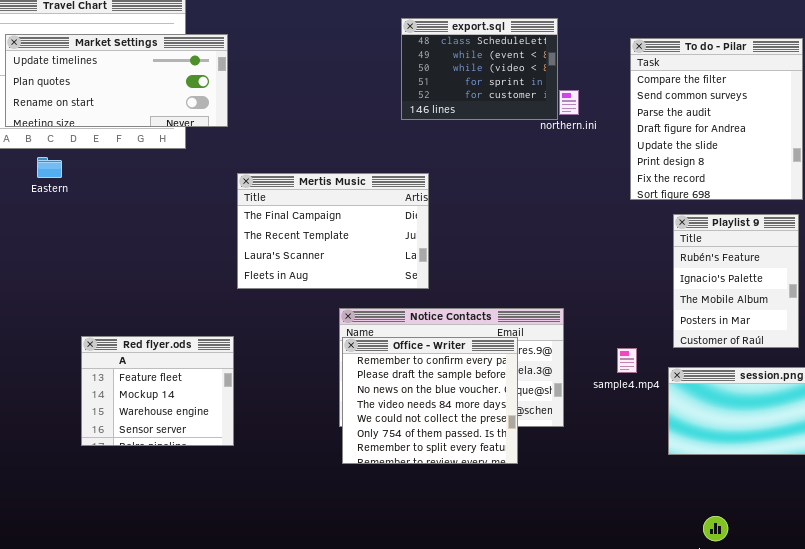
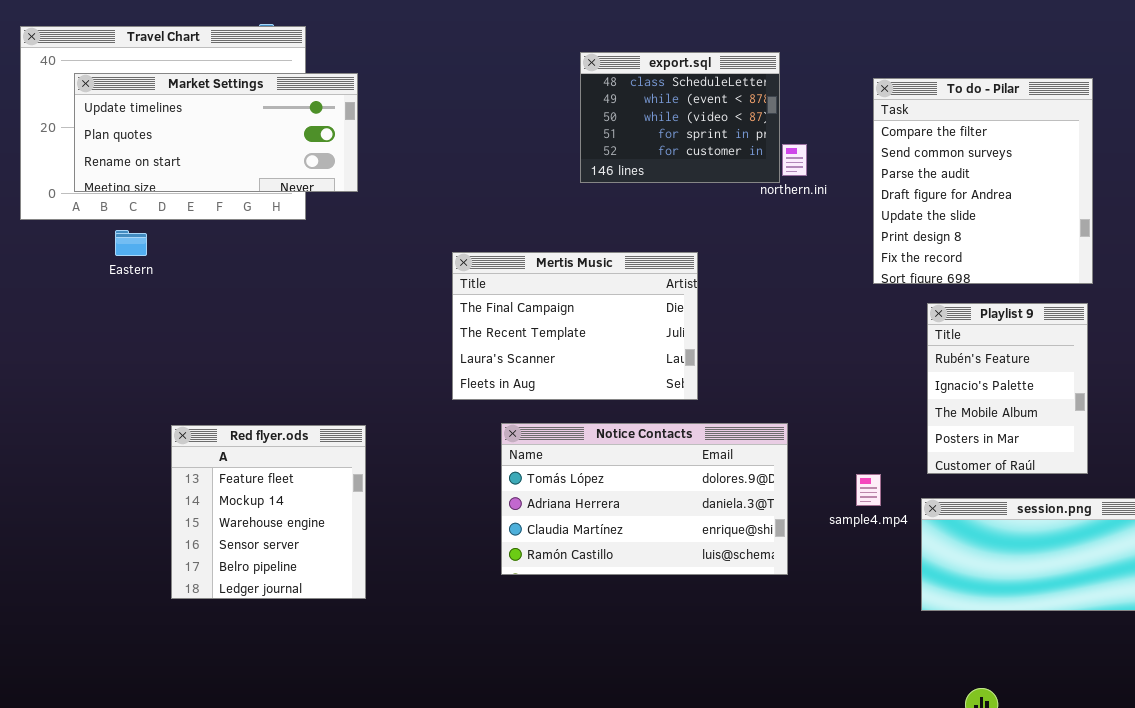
Mertis Music: [237,173,429,289] -> [452,252,698,400], moved
Red flyer.ods: [81,336,234,446] -> [171,425,366,599], resized
Office - Writer: [342,337,518,464] -> none, closed

